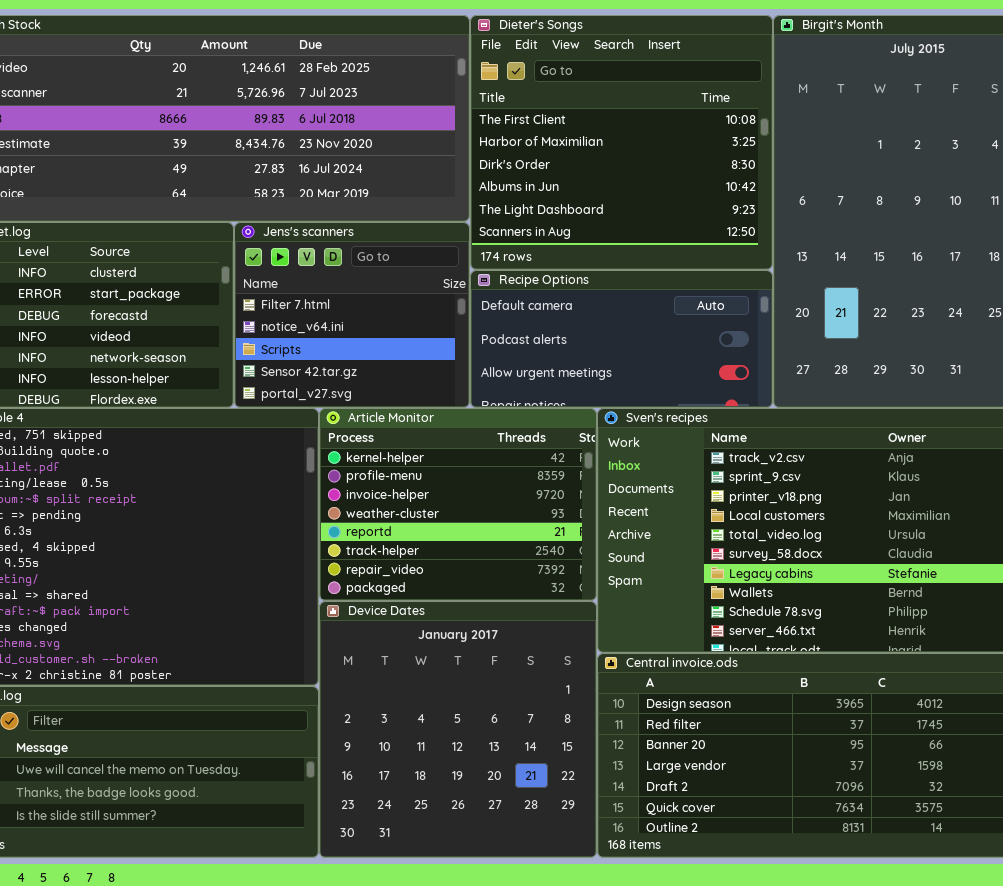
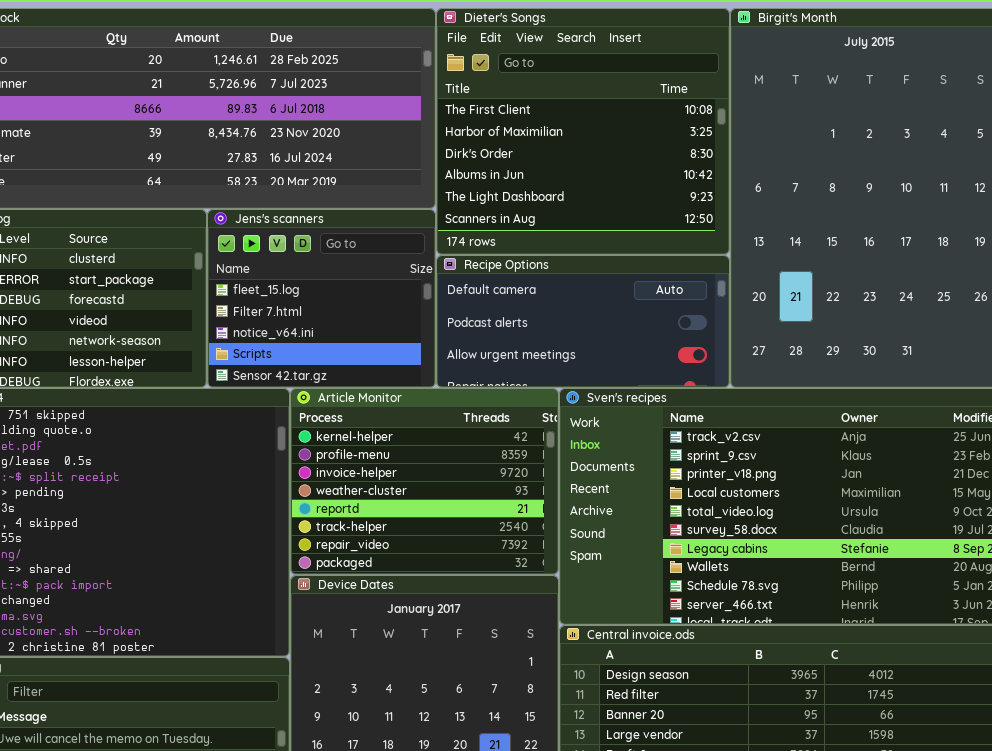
Jens's scanners: [234,222,470,408] -> [207,209,436,388], scrolled up 1 row

